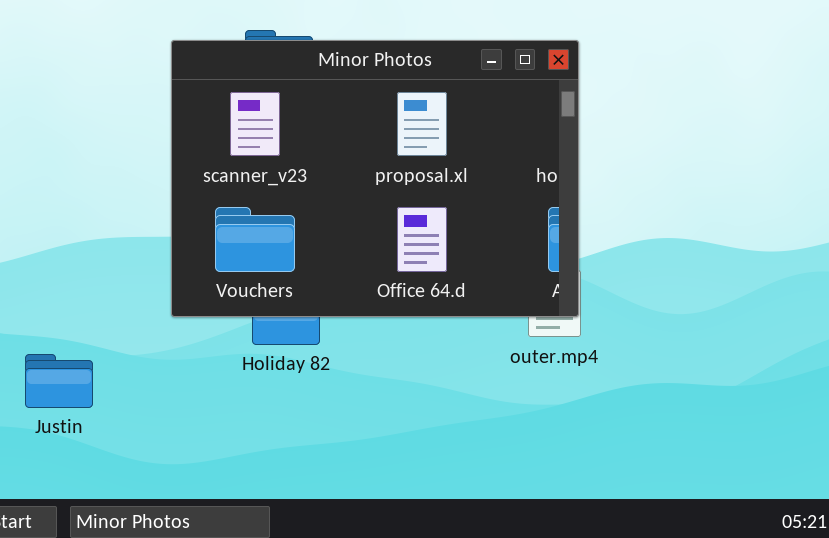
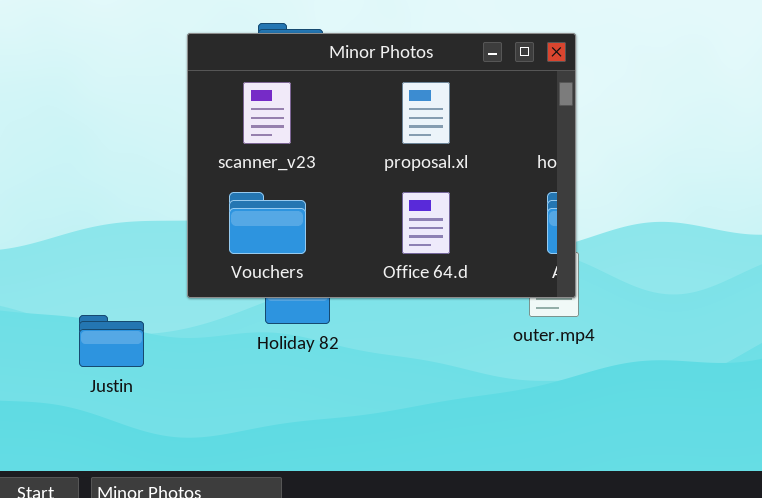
Justin: [25,354,93,408] -> [79,315,144,367], moved

